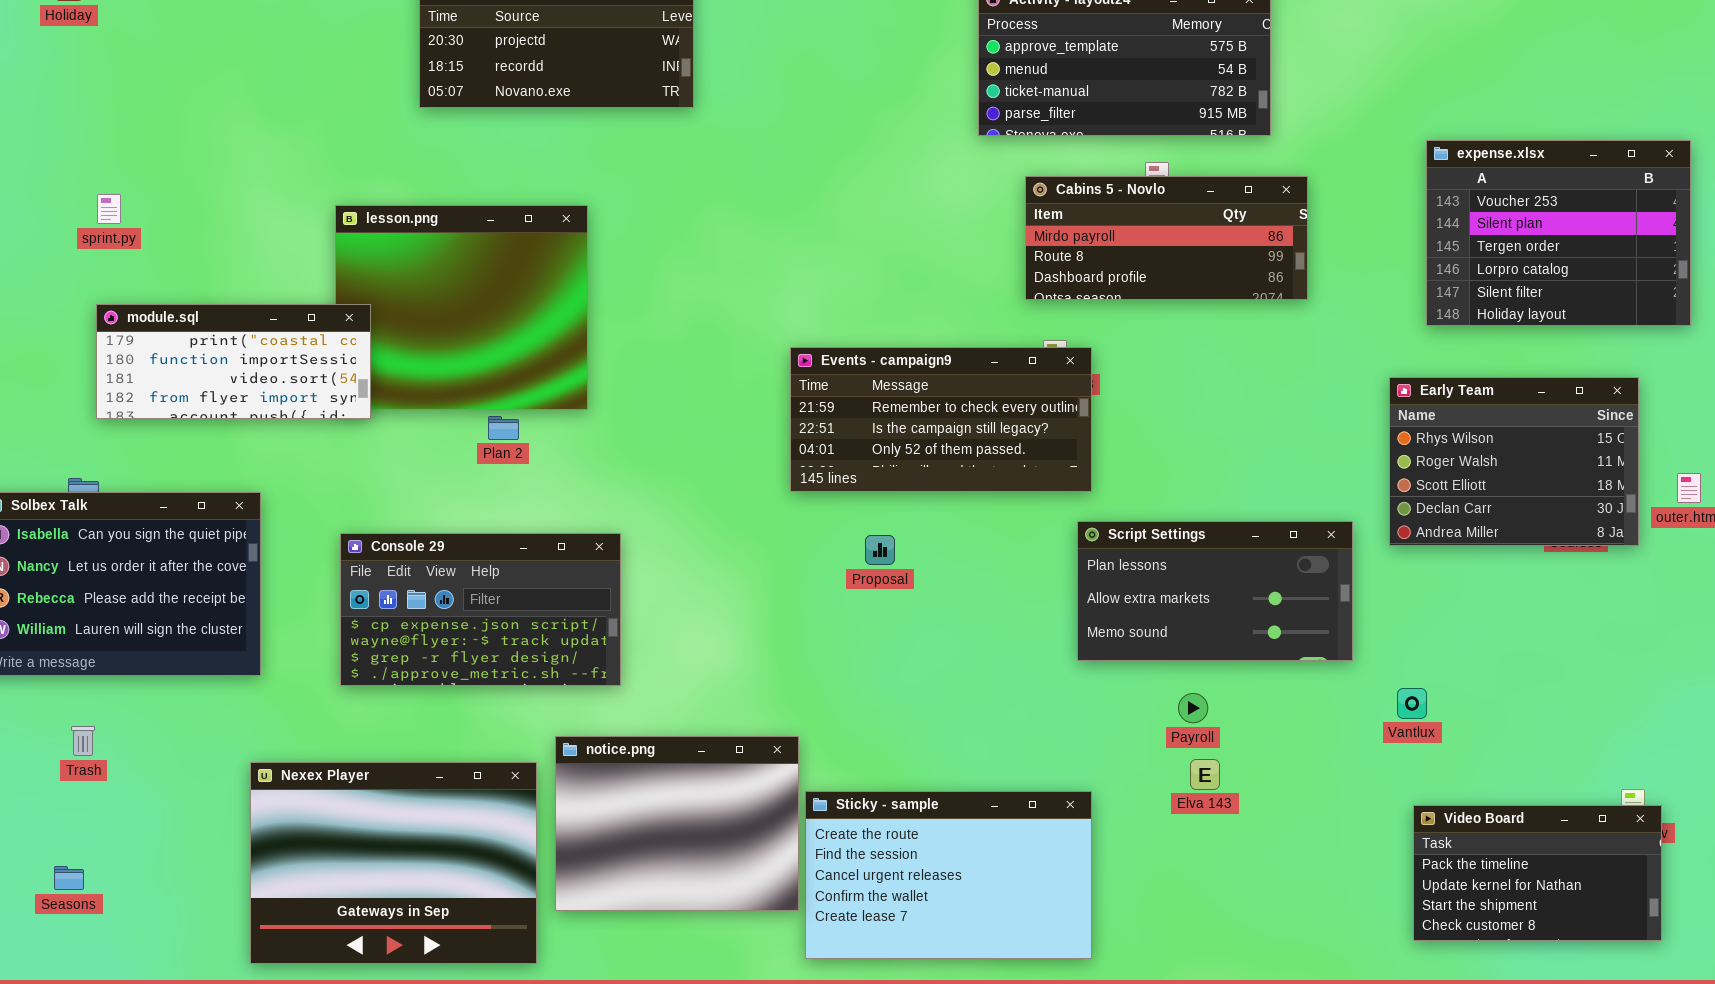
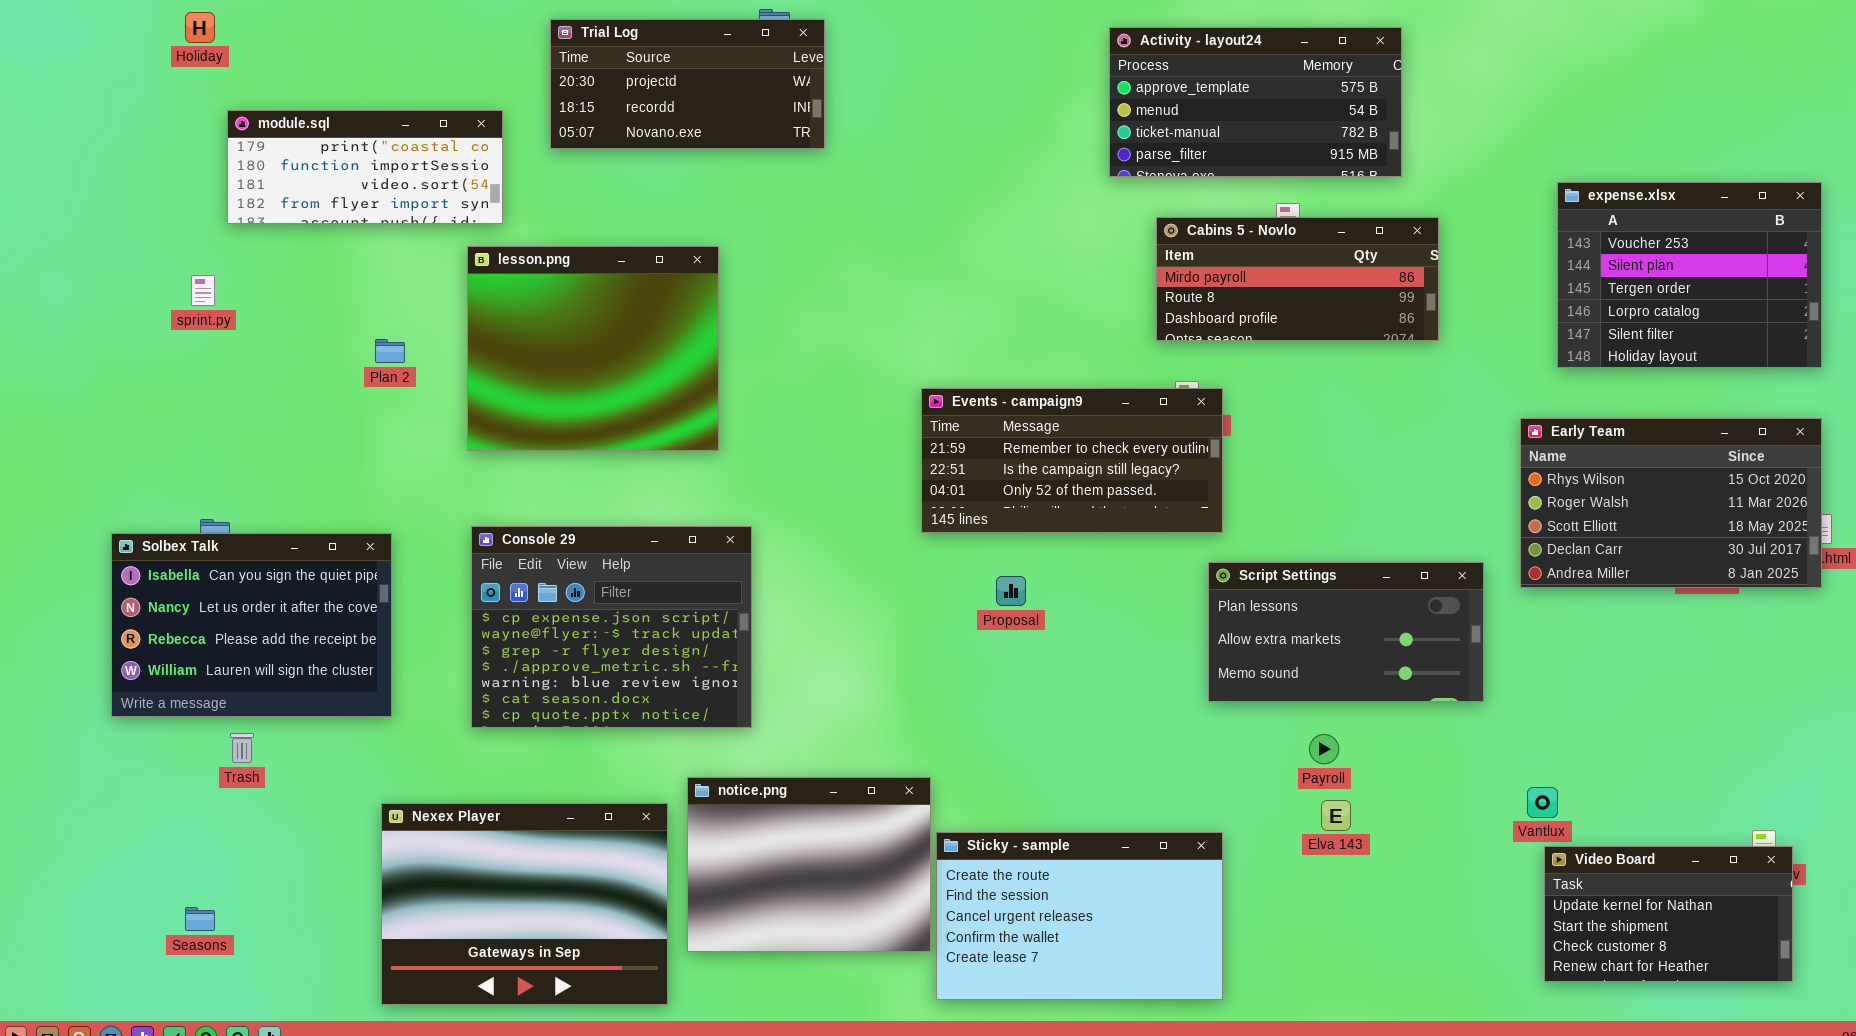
sprint.py: [97,194,121,224] -> [191,275,215,306], moved
module.sql: [96,304,371,419] -> [227,110,503,224], moved
Early Team: [1389,377,1639,546] -> [1520,418,1822,588], resized
Plan 2: [488,416,519,440] -> [375,339,405,363], moved
Console 29: [340,533,621,686] -> [471,526,752,728], resized
Vantlux: [1397,688,1427,719] -> [1527,787,1558,818], moved
Trash: [71,726,95,756] -> [230,733,254,763], moved
Video Board: [1413,805,1662,941] -> [1544,846,1793,982], scrolled down 1 row

